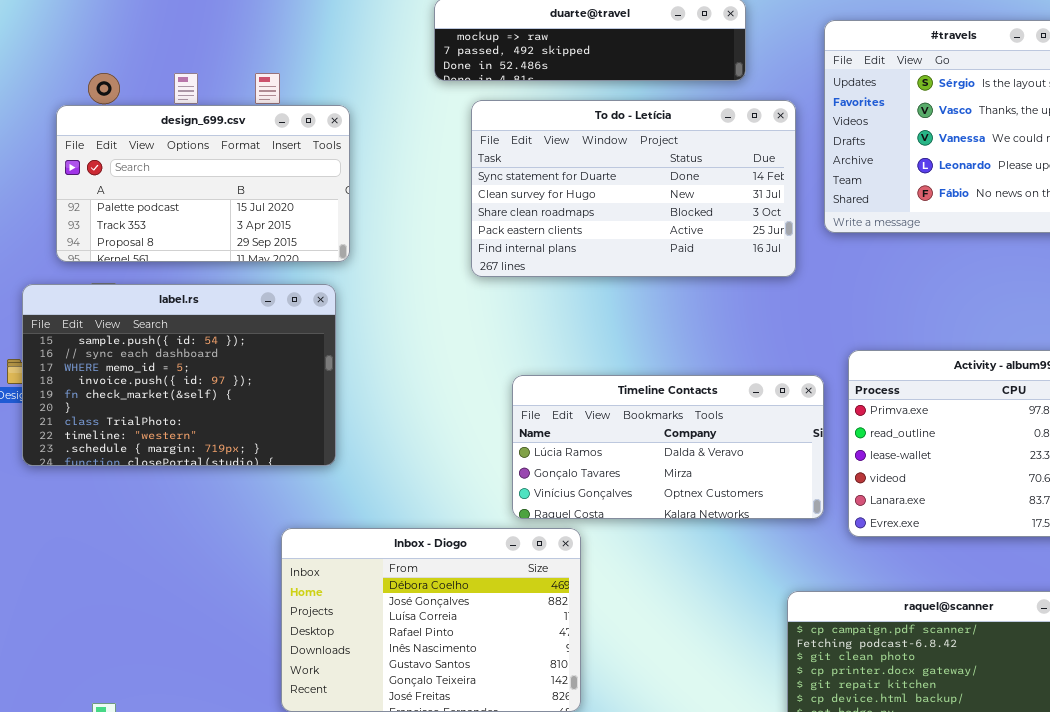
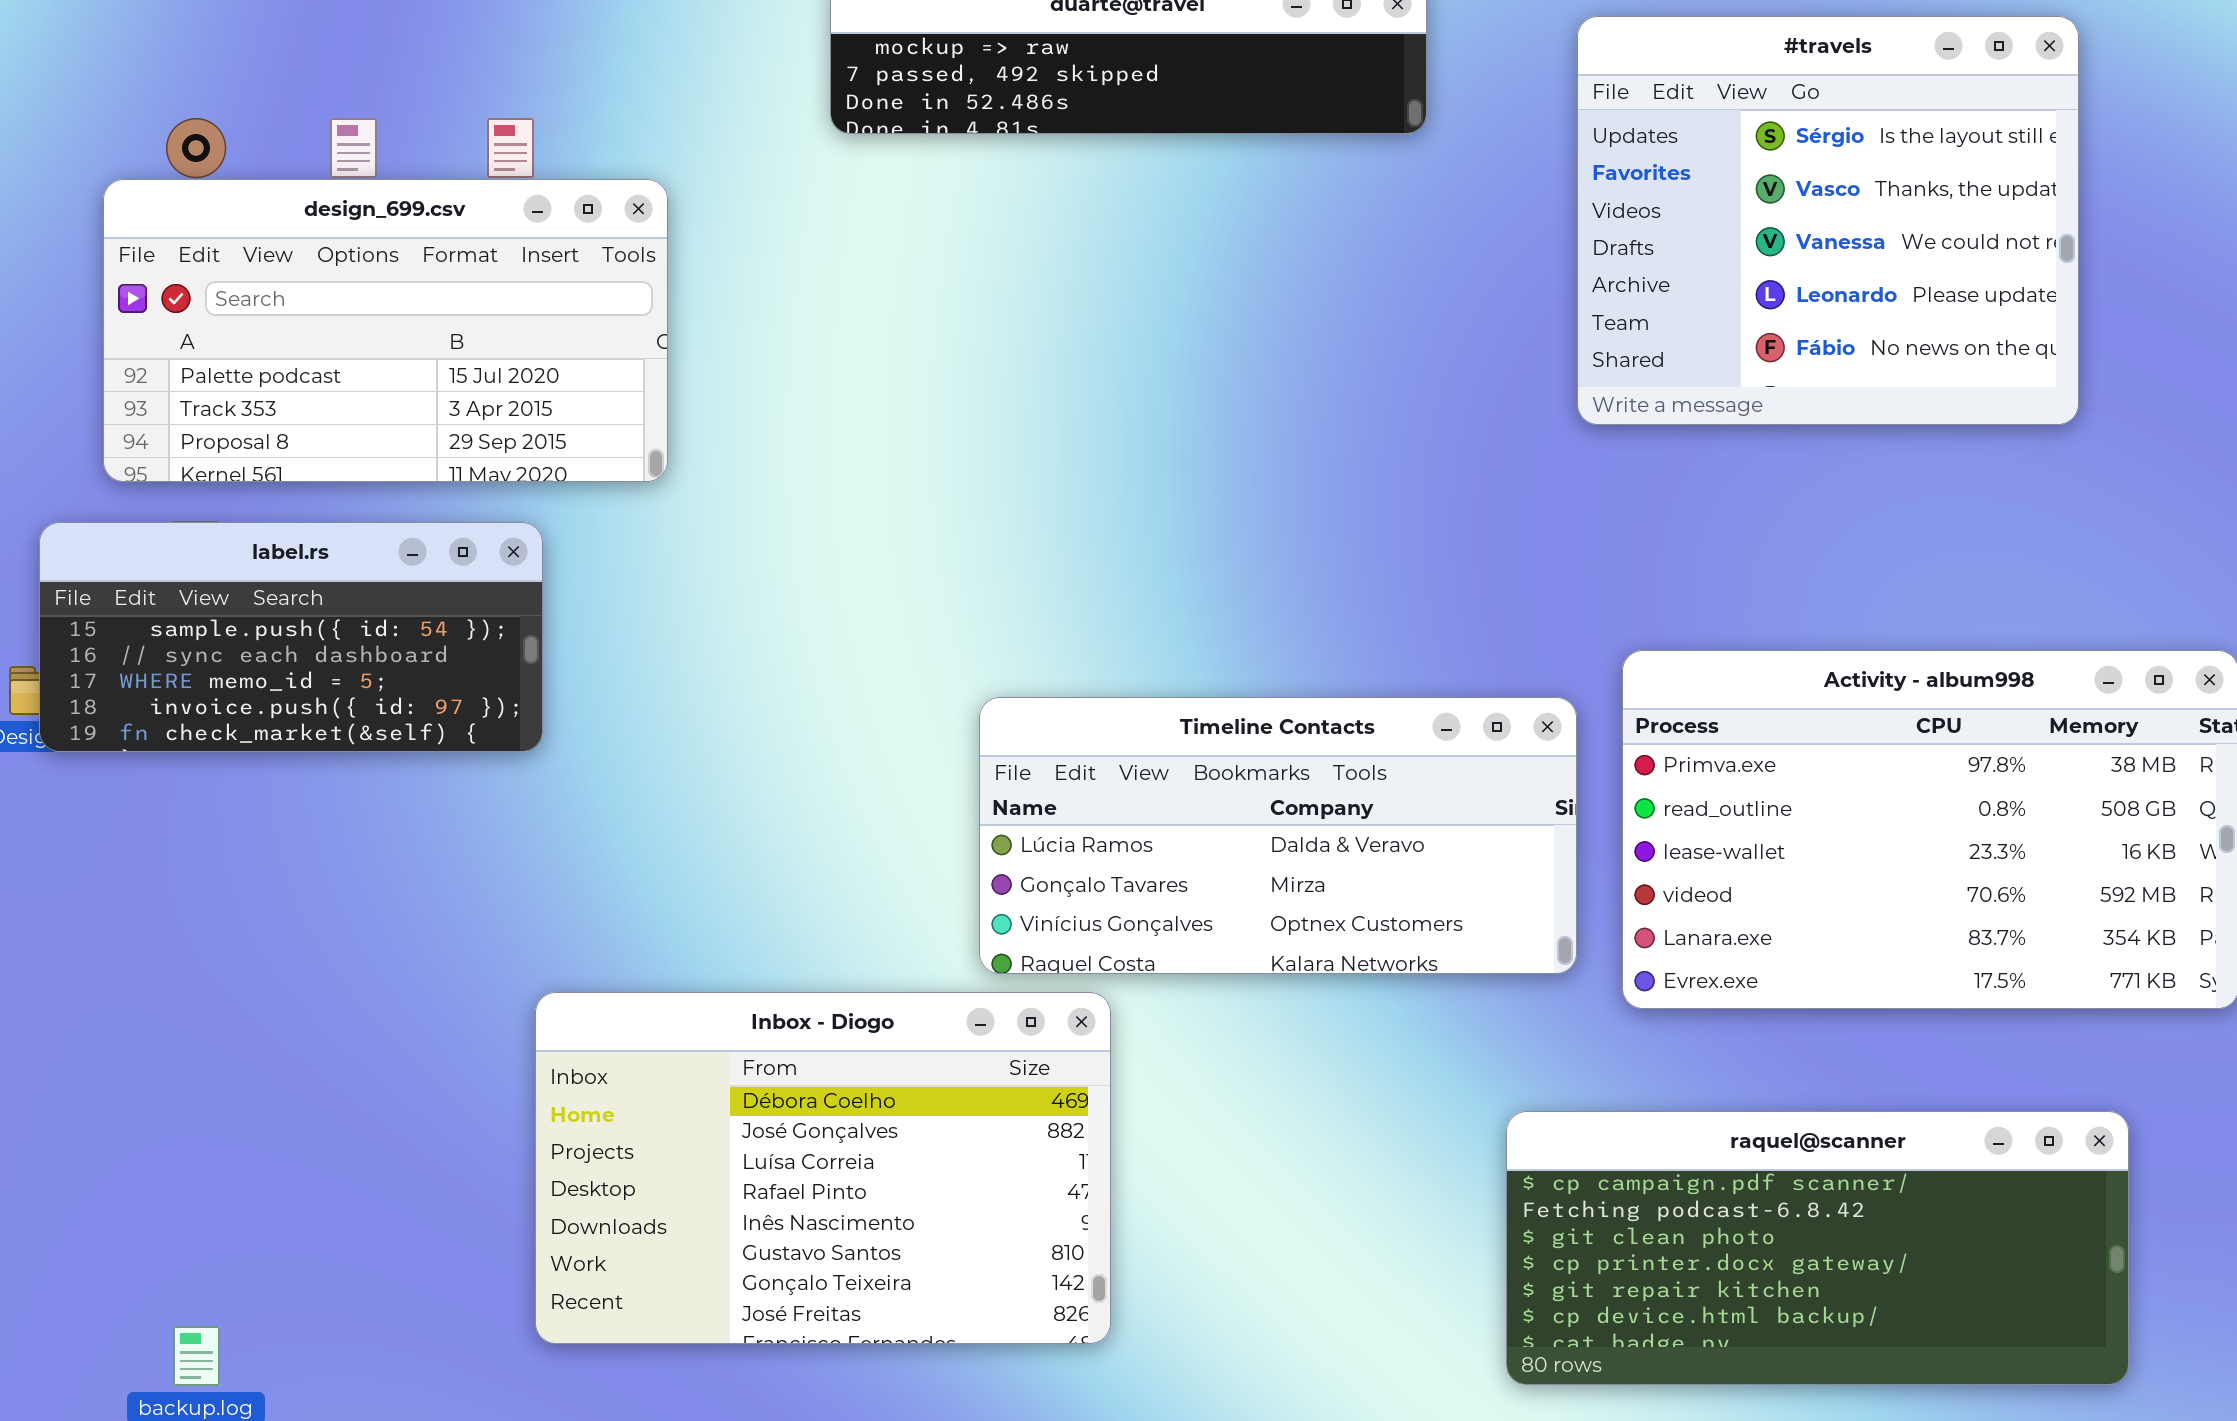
To do - Letícia: [471,100,796,277] -> none, closed
label.rs: [22,284,336,466] -> [39,522,543,752], resized

